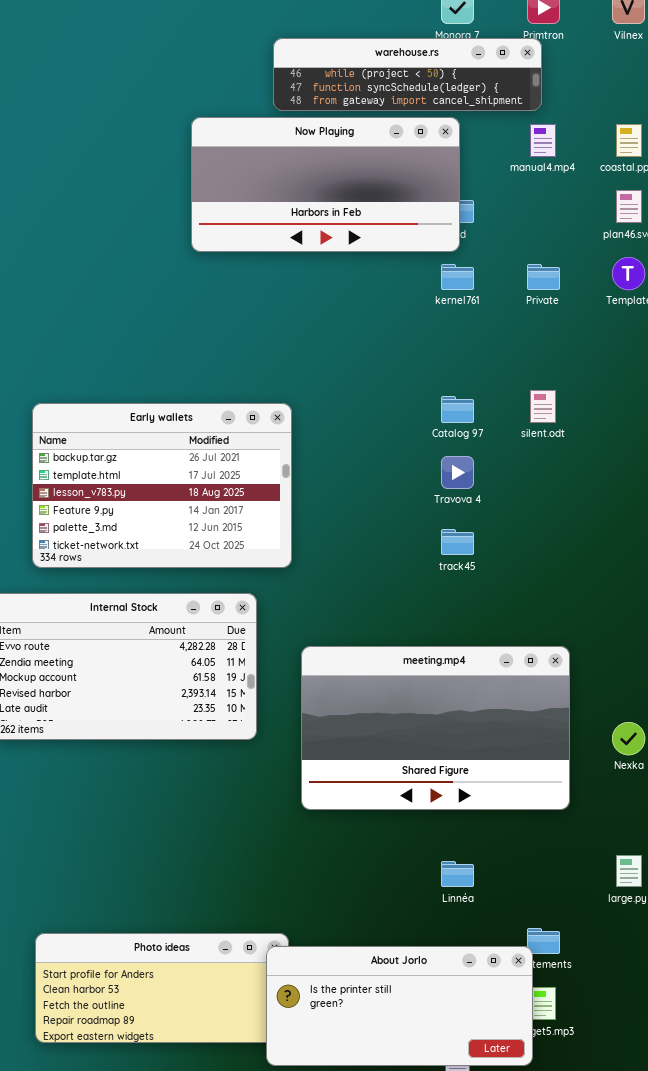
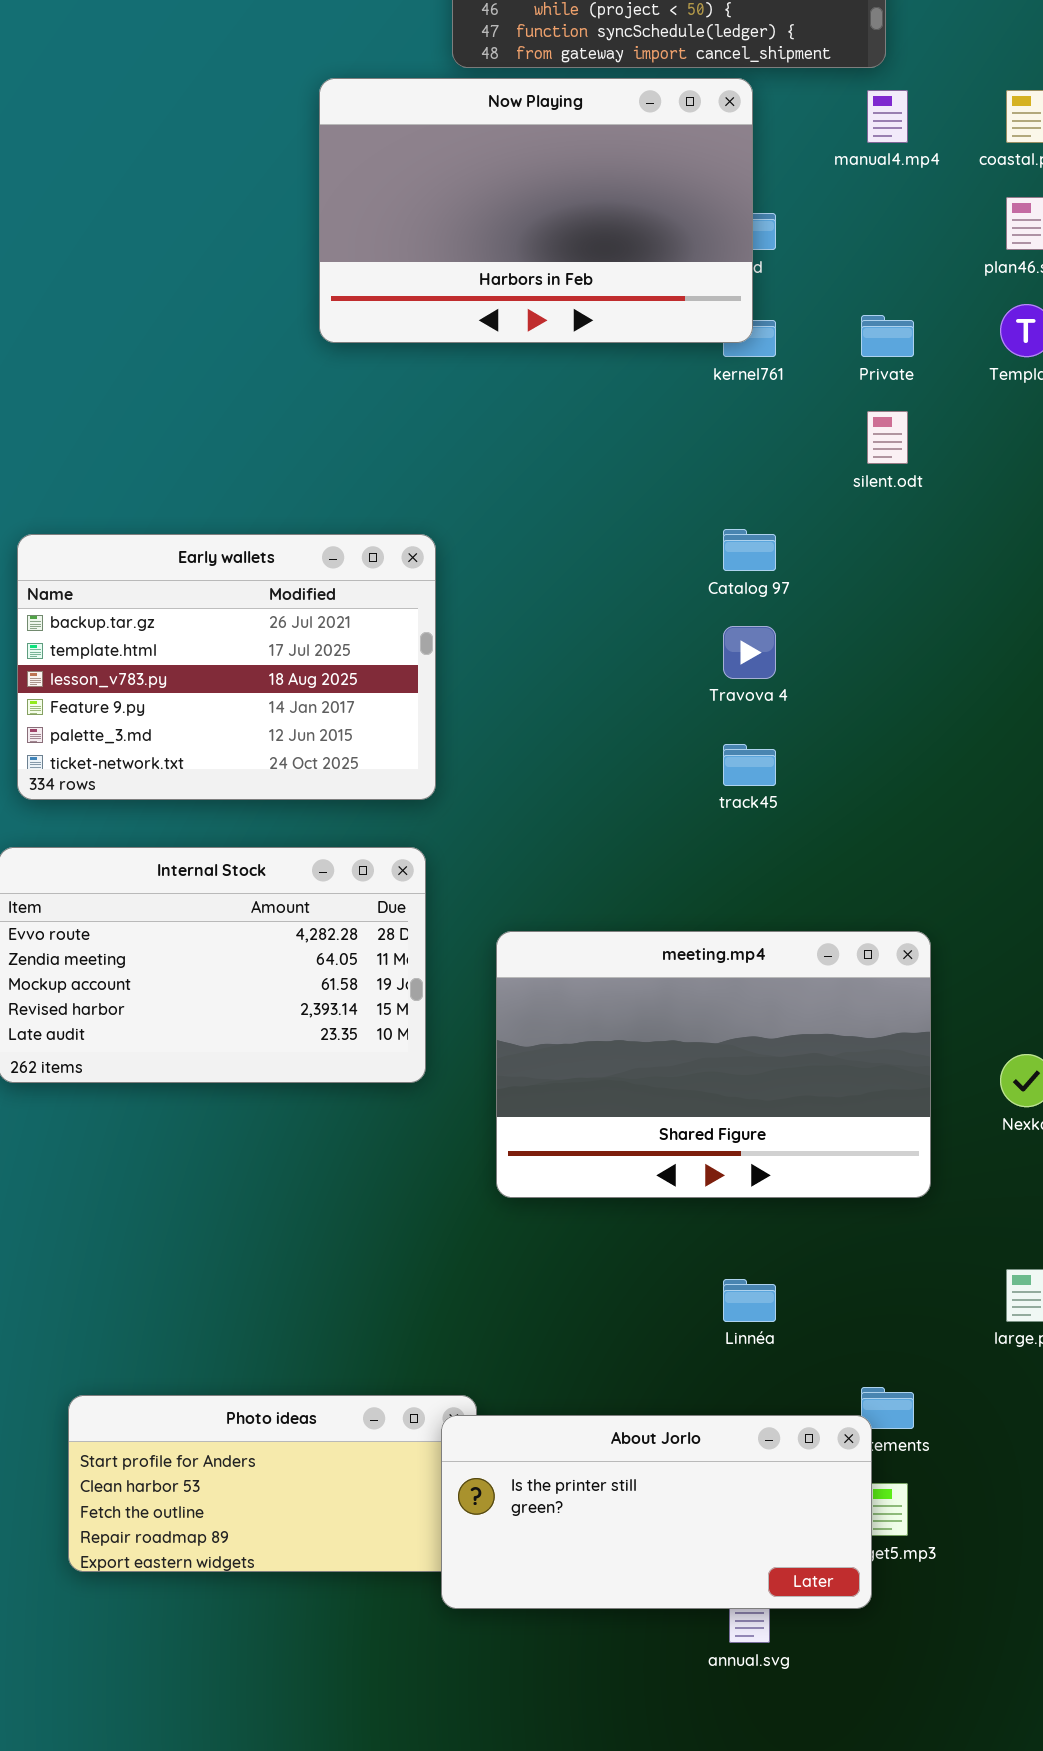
Now Playing: [191,117,460,252] -> [319,78,753,343], resized
silent.odt: [530,390,556,423] -> [867,411,908,464], moved
Early wallets: [32,403,292,568] -> [17,534,436,800], moved

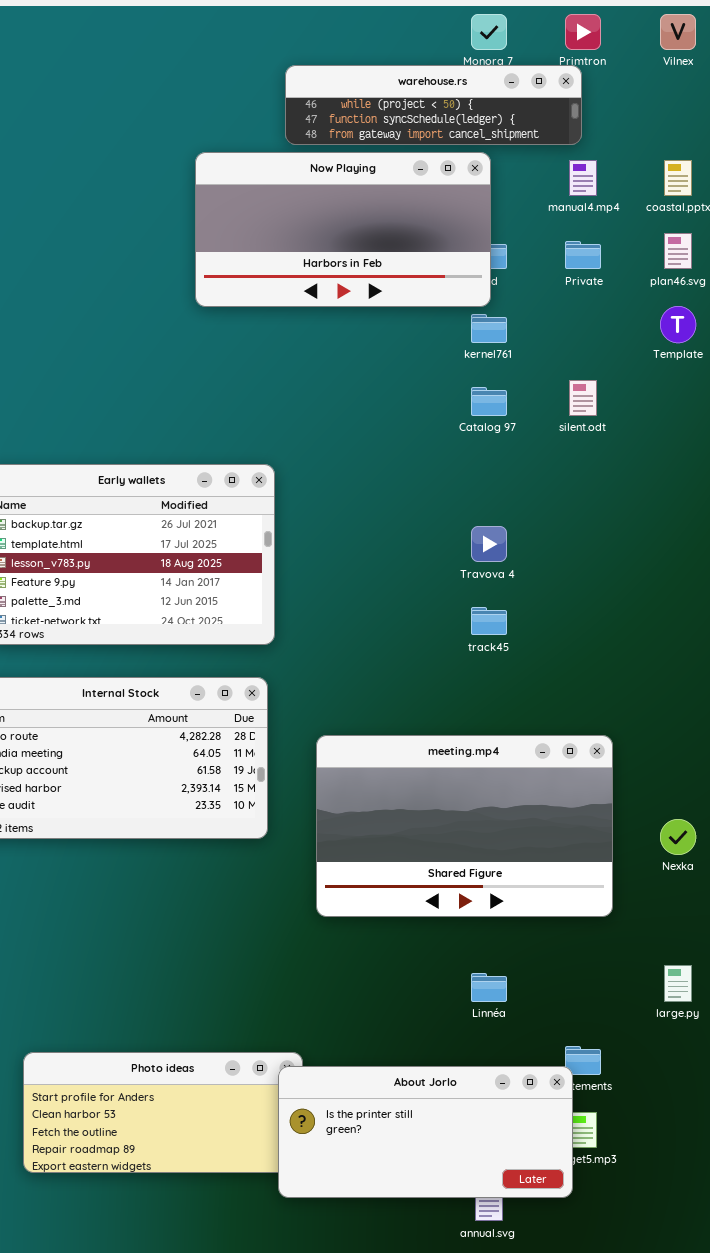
Now Playing: [319,78,753,343] -> [195,152,491,307], resized
Private: [861,315,914,357] -> [565,241,601,269], moved
Catalog 97: [723,529,776,571] -> [471,387,507,416], moved

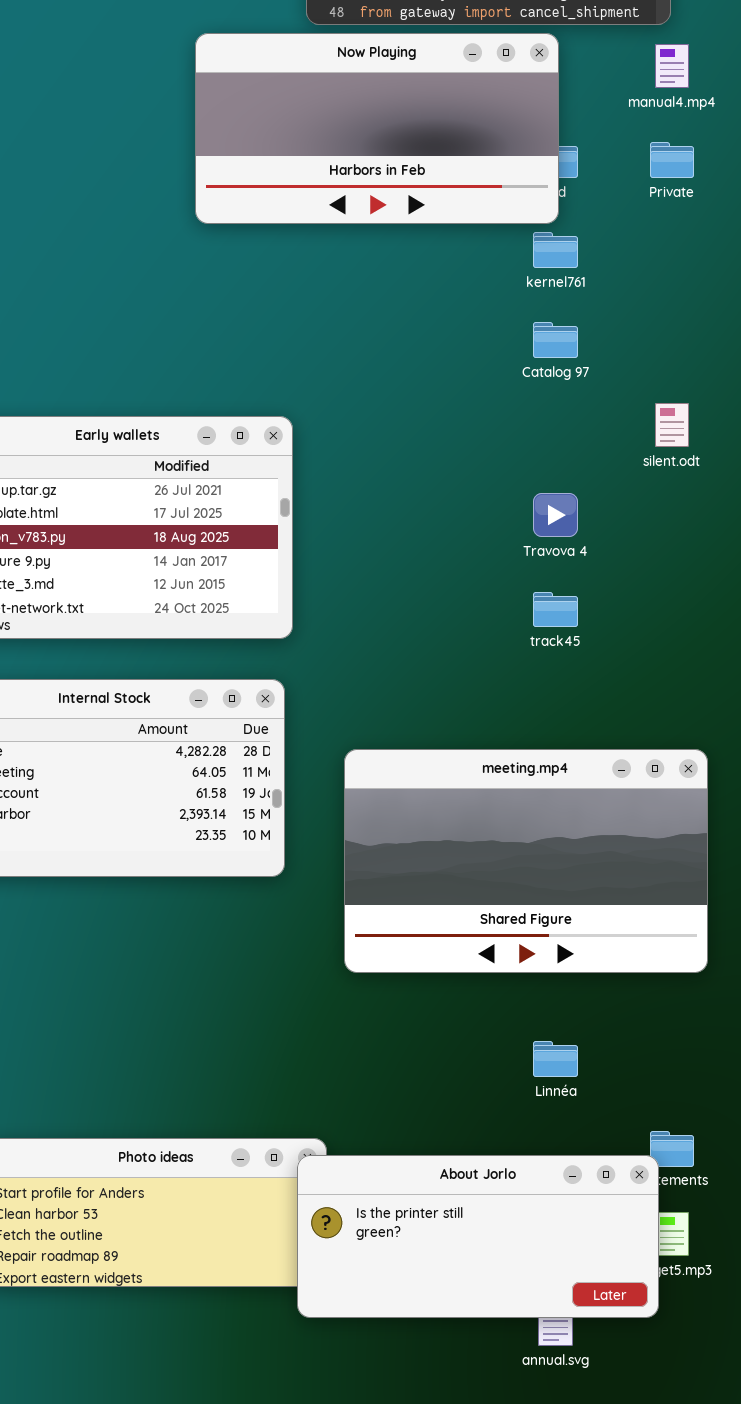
silent.odt: [569,380,597,416] -> [655,403,689,447], moved

